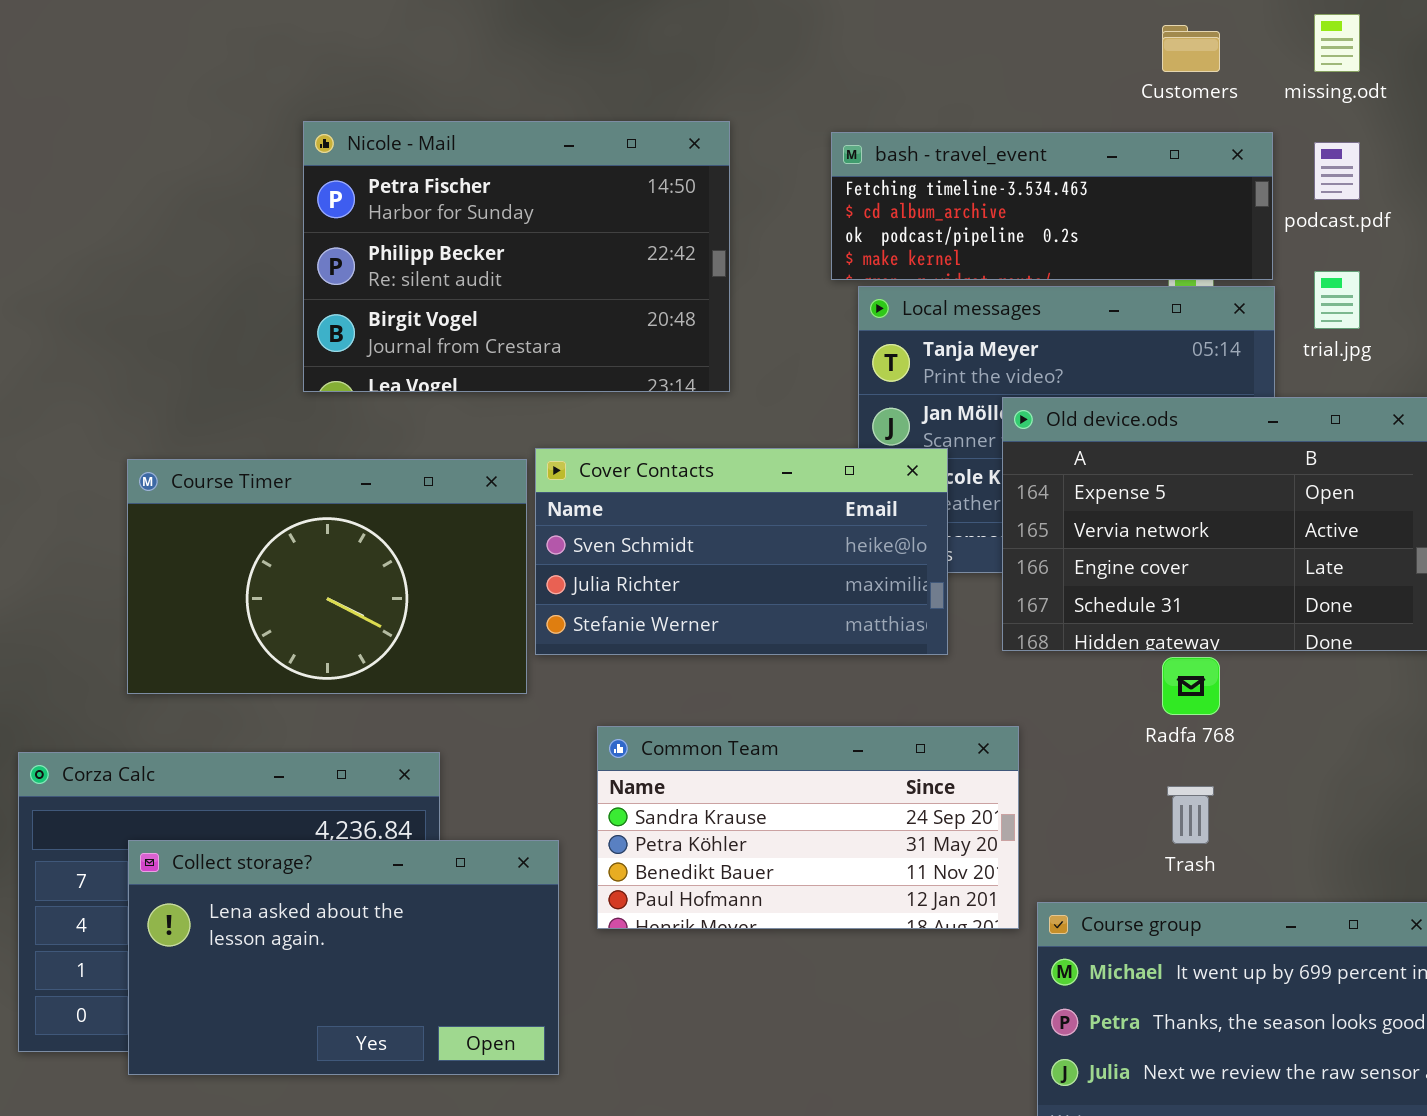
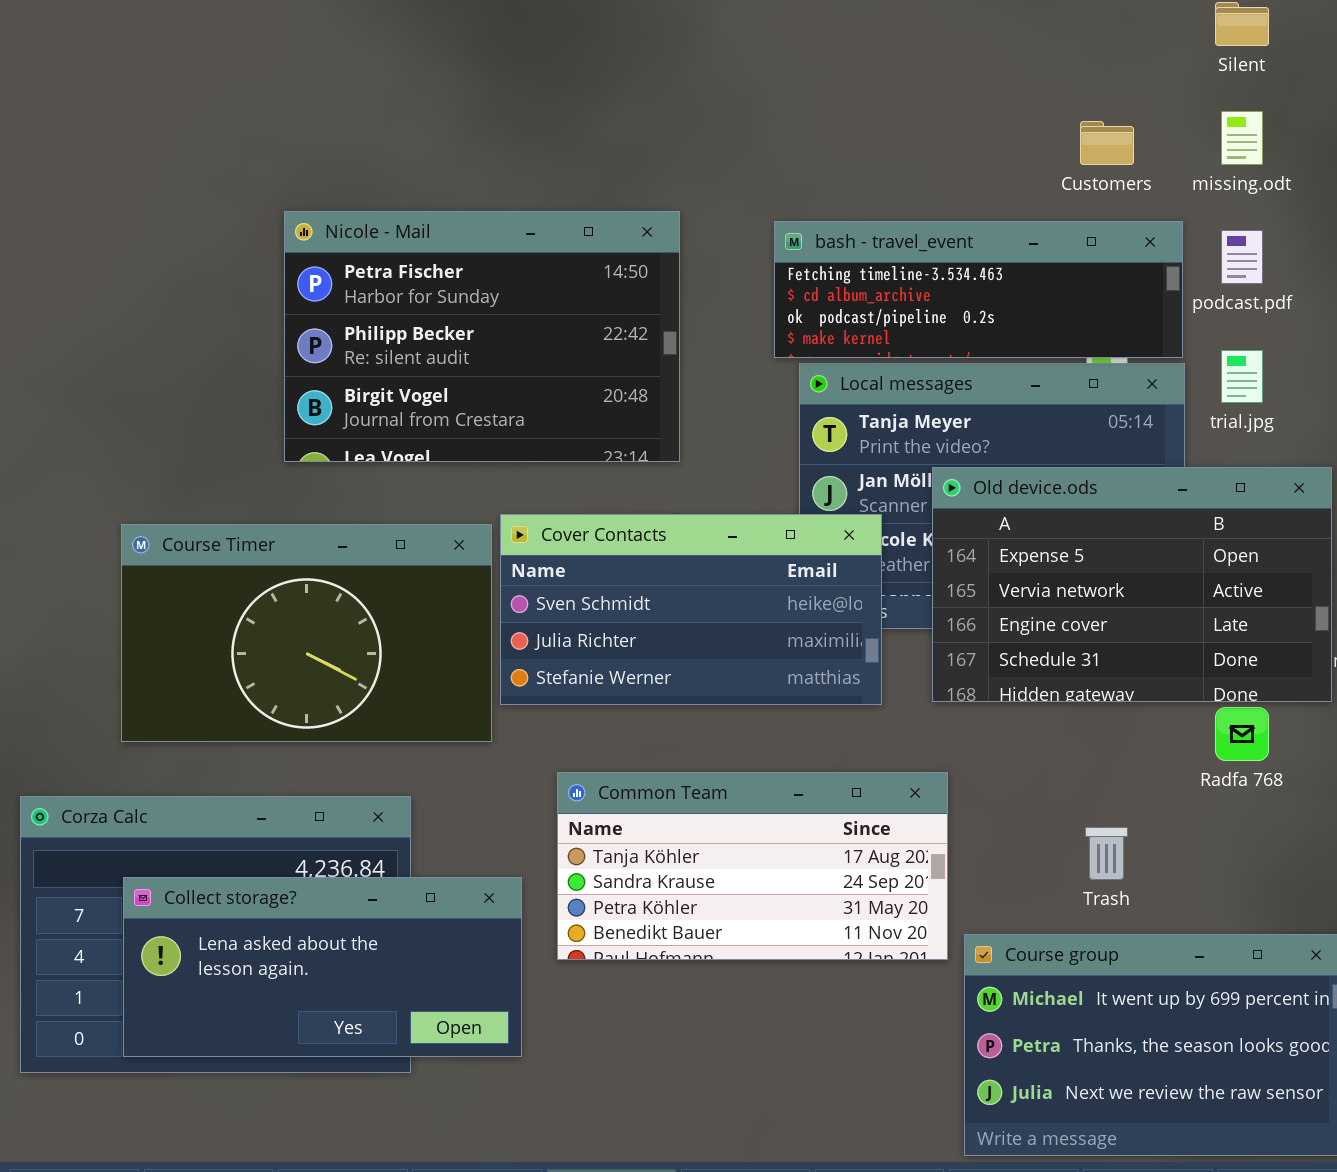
Radfa 768: [1162,657,1220,715] -> [1215,707,1269,761], moved
Common Team: [597,726,1019,929] -> [557,772,948,960], scrolled up 1 row
Collect storage?: [128,840,559,1075] -> [123,877,522,1057], resized

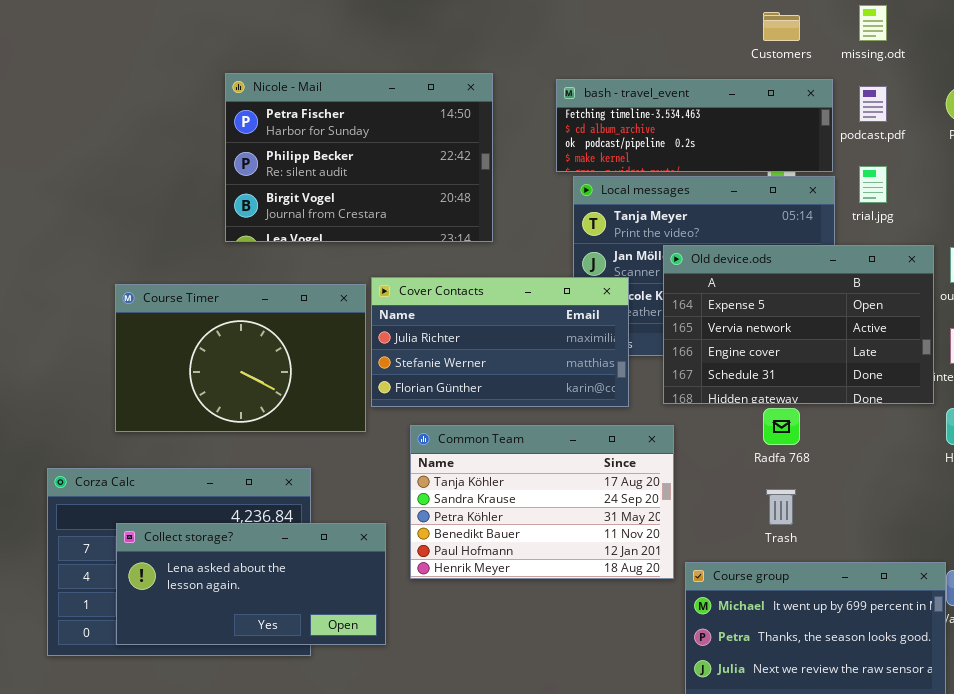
Cover Contacts: [500,514,882,705] -> [371,277,629,407], scrolled down 1 row
Radfa 768: [1215,707,1269,761] -> [763,408,800,445], moved
Common Team: [557,772,948,960] -> [410,425,674,579], resized

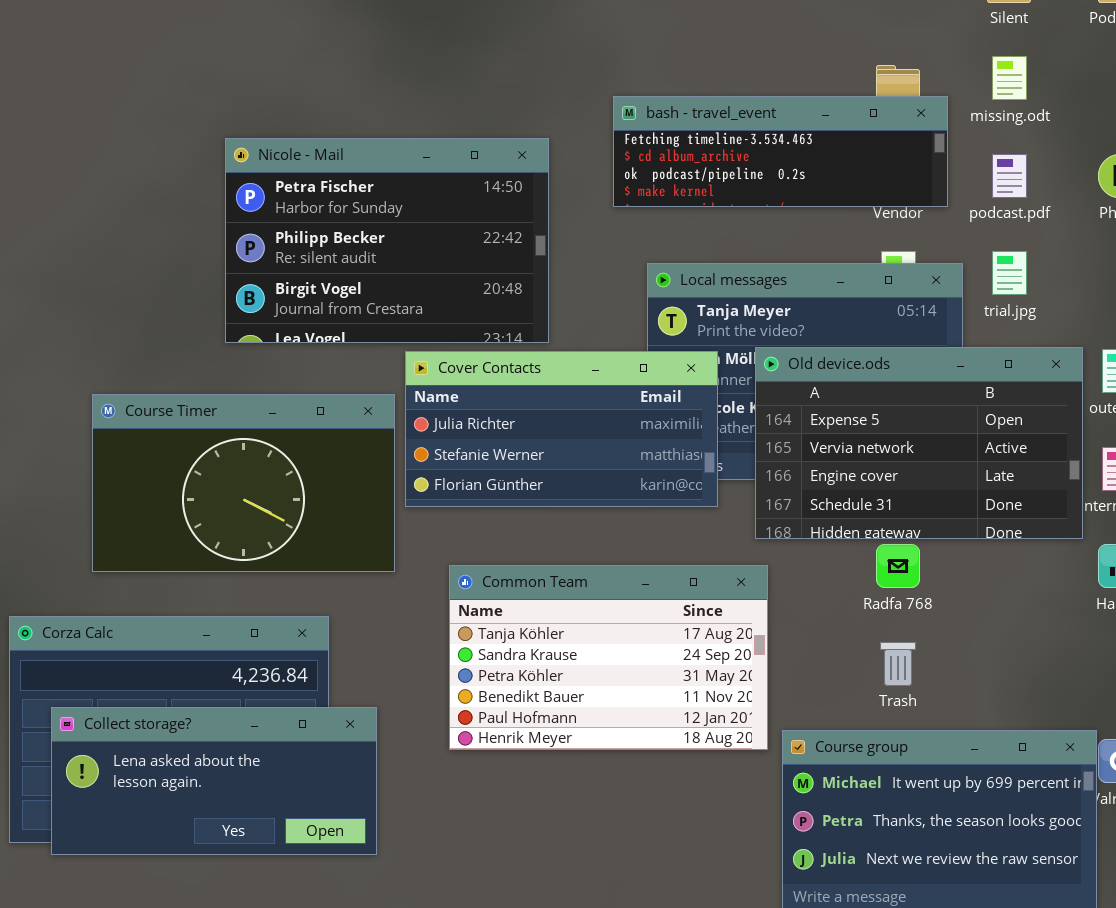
bash - travel_event: [556,79,833,172] -> [613,96,948,207], moved
Cover Contacts: [371,277,629,407] -> [405,351,718,507], moved
Collect storage?: [116,523,386,645] -> [51,707,377,855], moved

